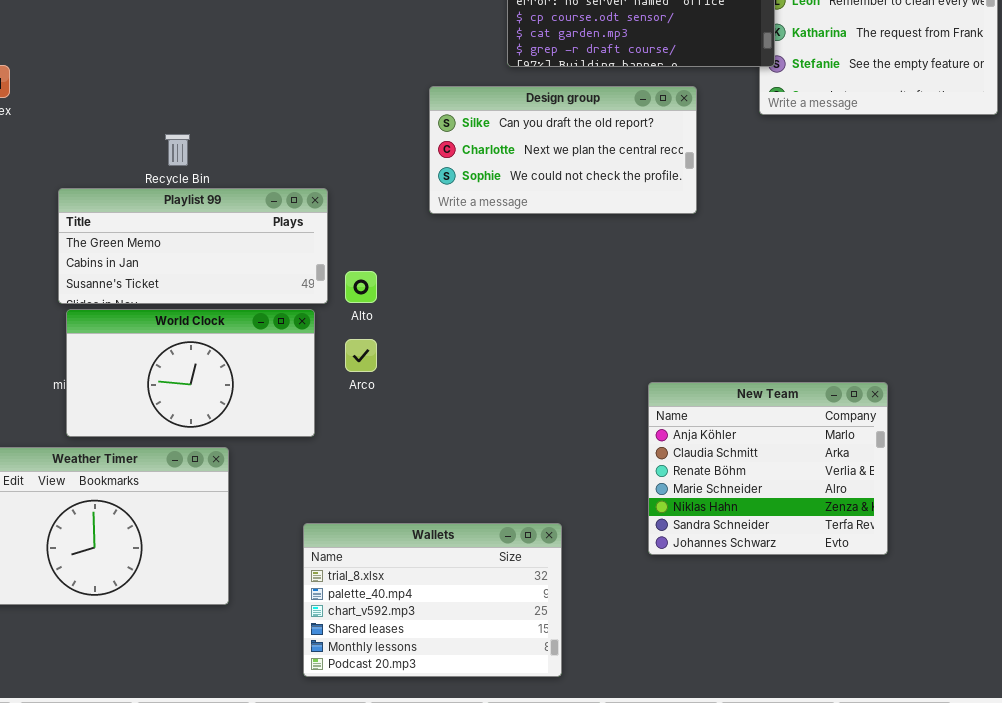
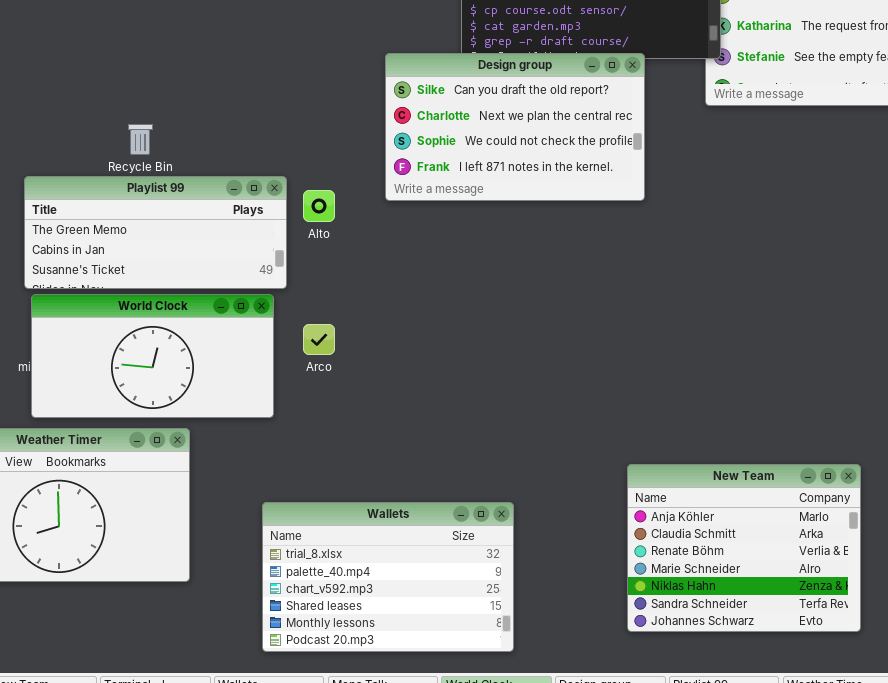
Design group: [429,86,697,214] -> [385,53,645,201], resized
Alto: [345,271,377,303] -> [303,190,335,222], moved
New Team: [648,382,888,555] -> [627,464,861,632], moved

